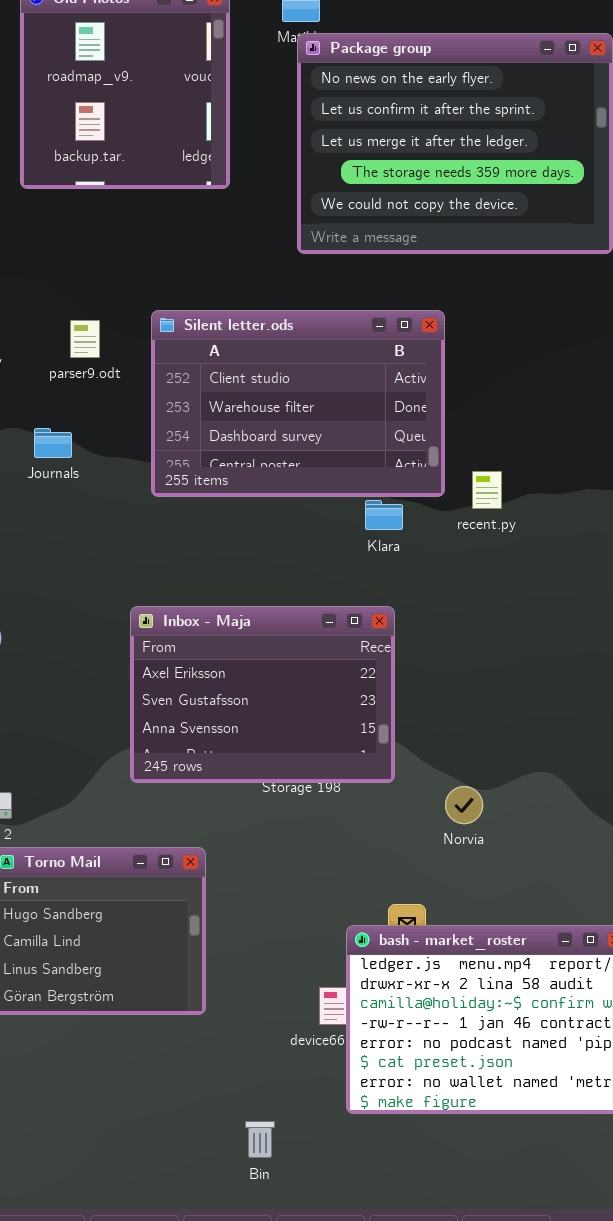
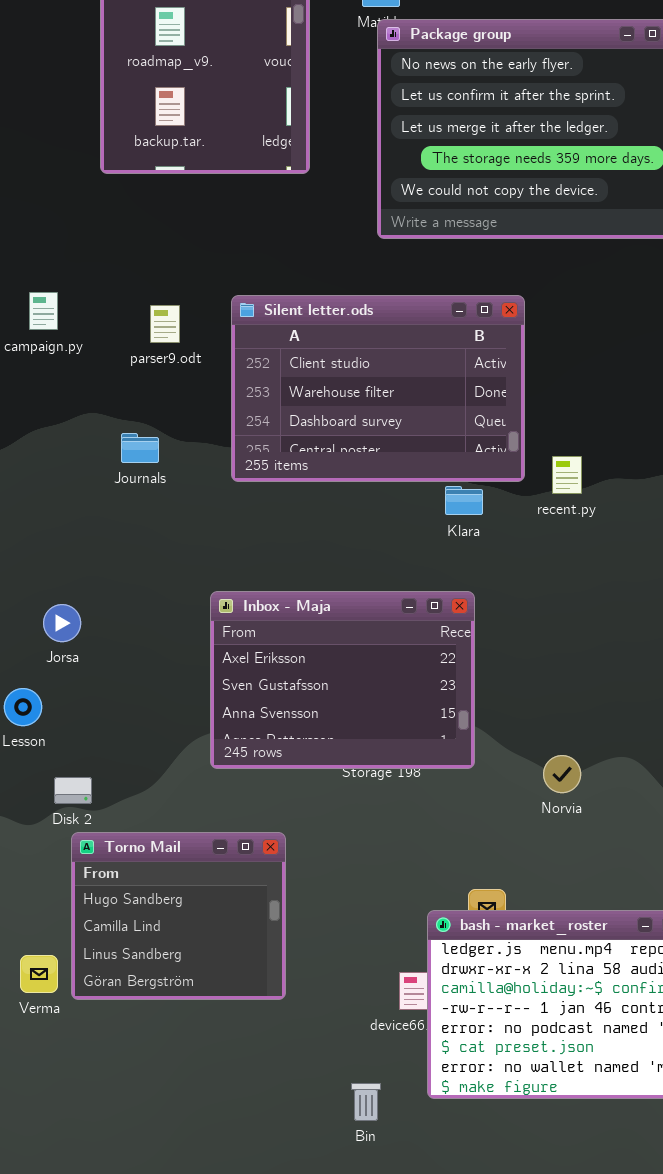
Journals: [34,428,72,458] -> [121,433,159,463], moved
Norvia: [445,786,483,824] -> [543,755,581,793], moved
Bin: [245,1121,275,1158] -> [351,1083,381,1121], moved

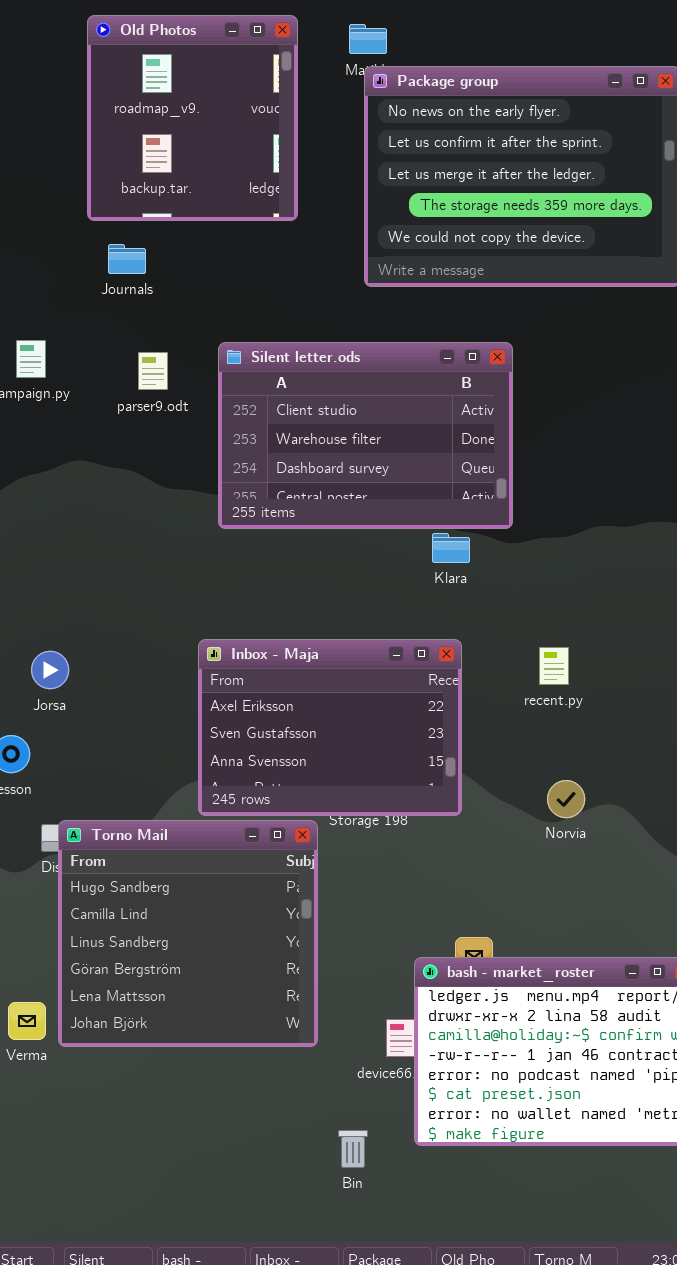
Journals: [121,433,159,463] -> [108,244,146,274], moved
recent.py: [552,456,582,494] -> [539,647,569,685], moved
Norvia: [543,755,581,793] -> [547,780,585,818], moved
Torno Mail: [71,832,286,1000] -> [58,820,318,1047], resized

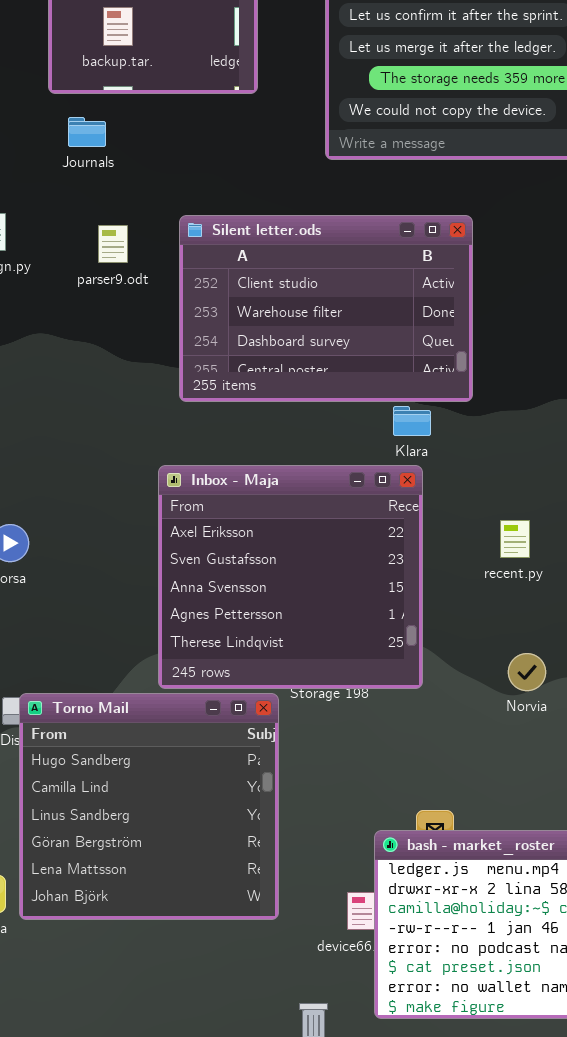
Inbox - Maja: [198,639,462,816] -> [158,465,423,689], resized

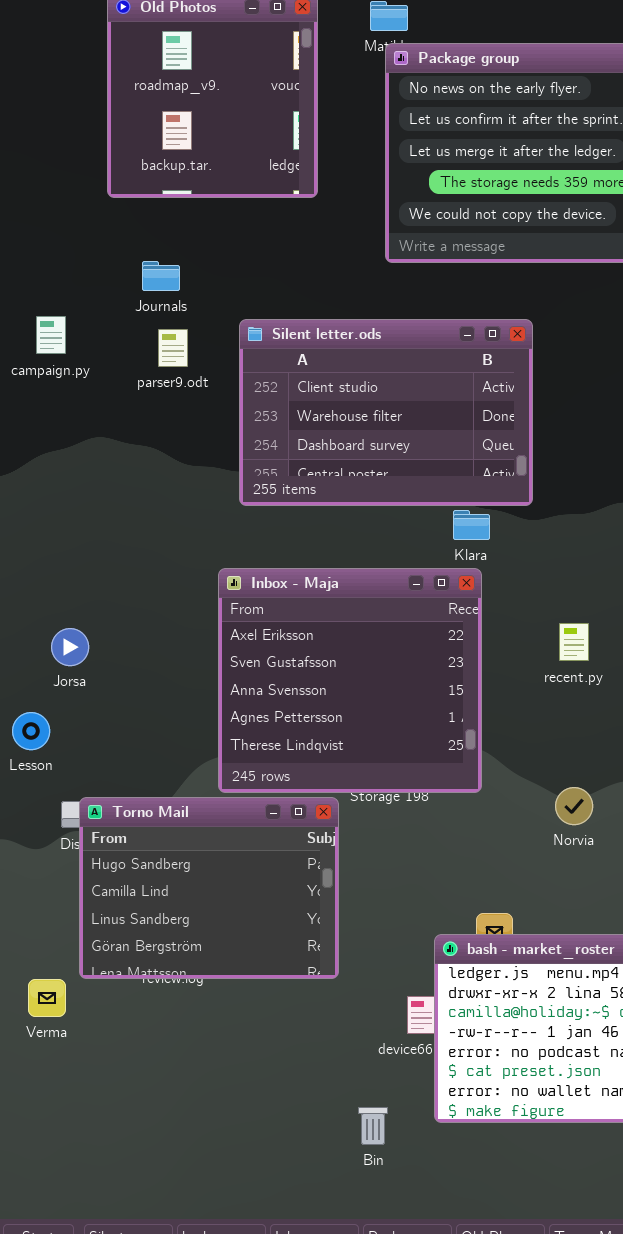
Journals: [68,117,106,147] -> [142,261,180,291], moved
Norvia: [508,653,546,691] -> [555,787,593,825], moved
Torno Mail: [19,693,279,920] -> [79,797,339,979], resized

